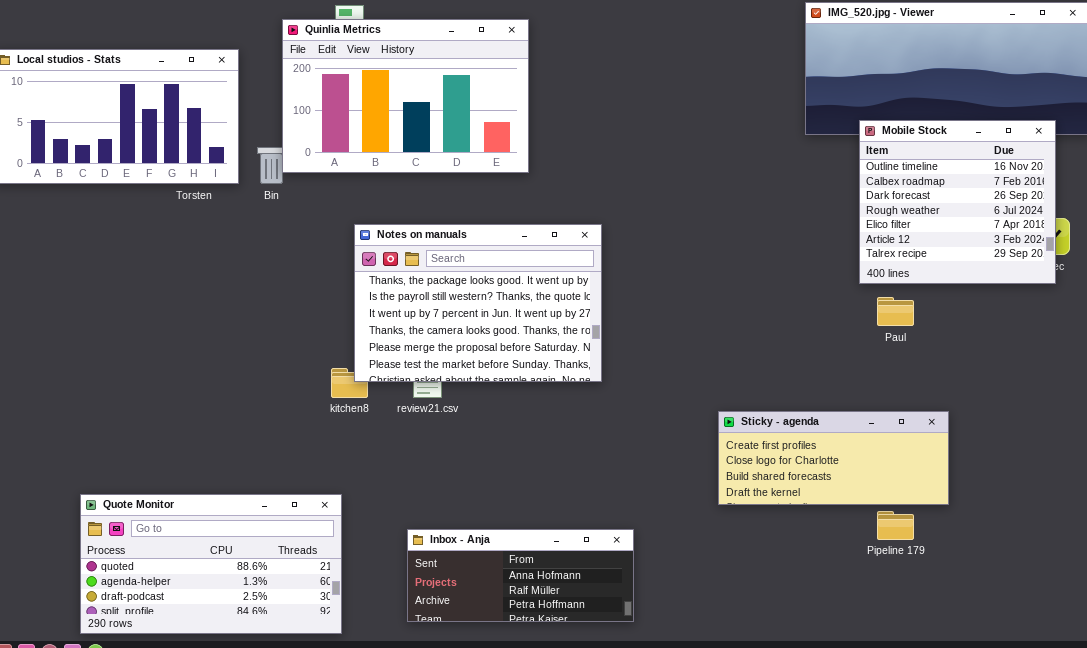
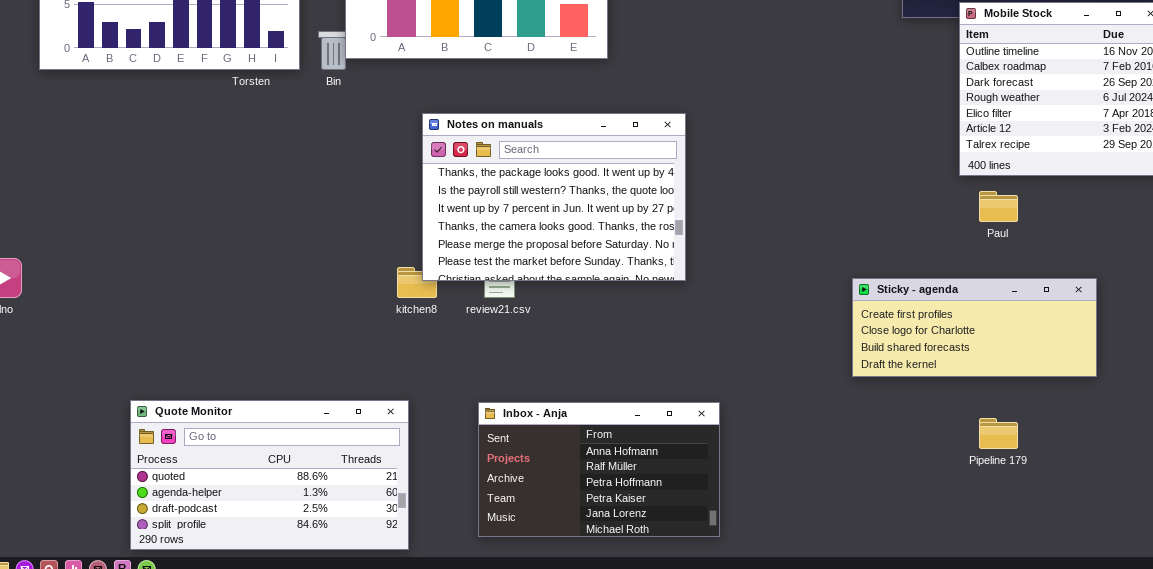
Sticky - agenda: [718,411,949,505] -> [852,278,1097,377], moved
Inbox - Anja: [407,529,634,622] -> [478,402,720,537], resized

